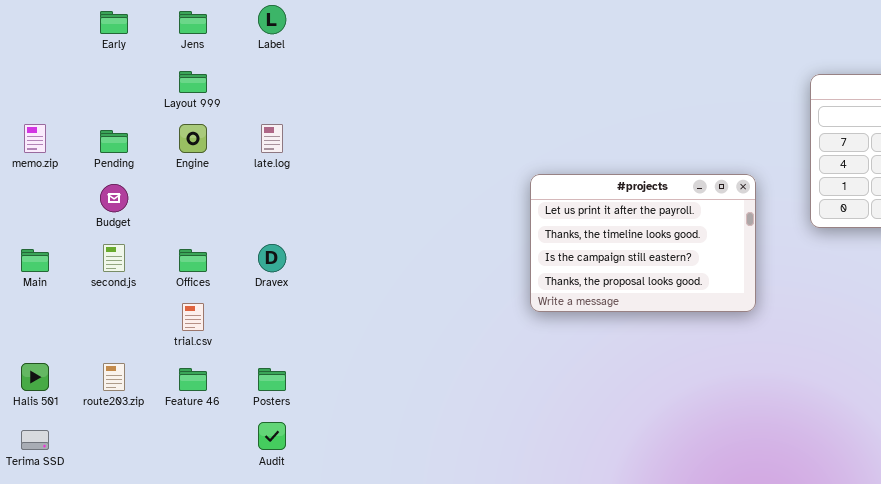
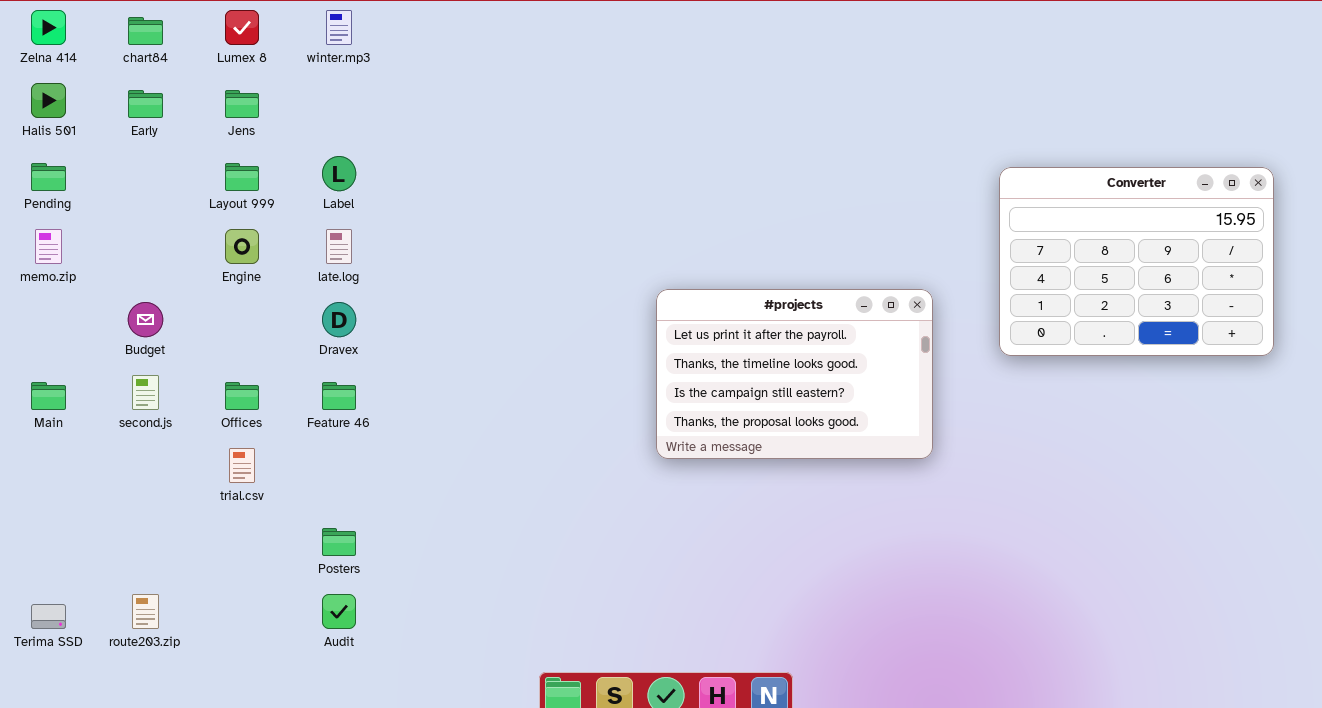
Label: [258,5,286,34] -> [322,156,356,191], moved
Pending: [100,130,128,153] -> [31,163,66,191], moved
Dravex: [258,244,286,272] -> [322,302,356,337], moved
Halis 501: [21,363,49,391] -> [31,83,66,118], moved
route203.zip: [103,363,125,391] -> [132,594,159,629], moved
Feature 46: [179,368,207,391] -> [322,382,356,410], moved

